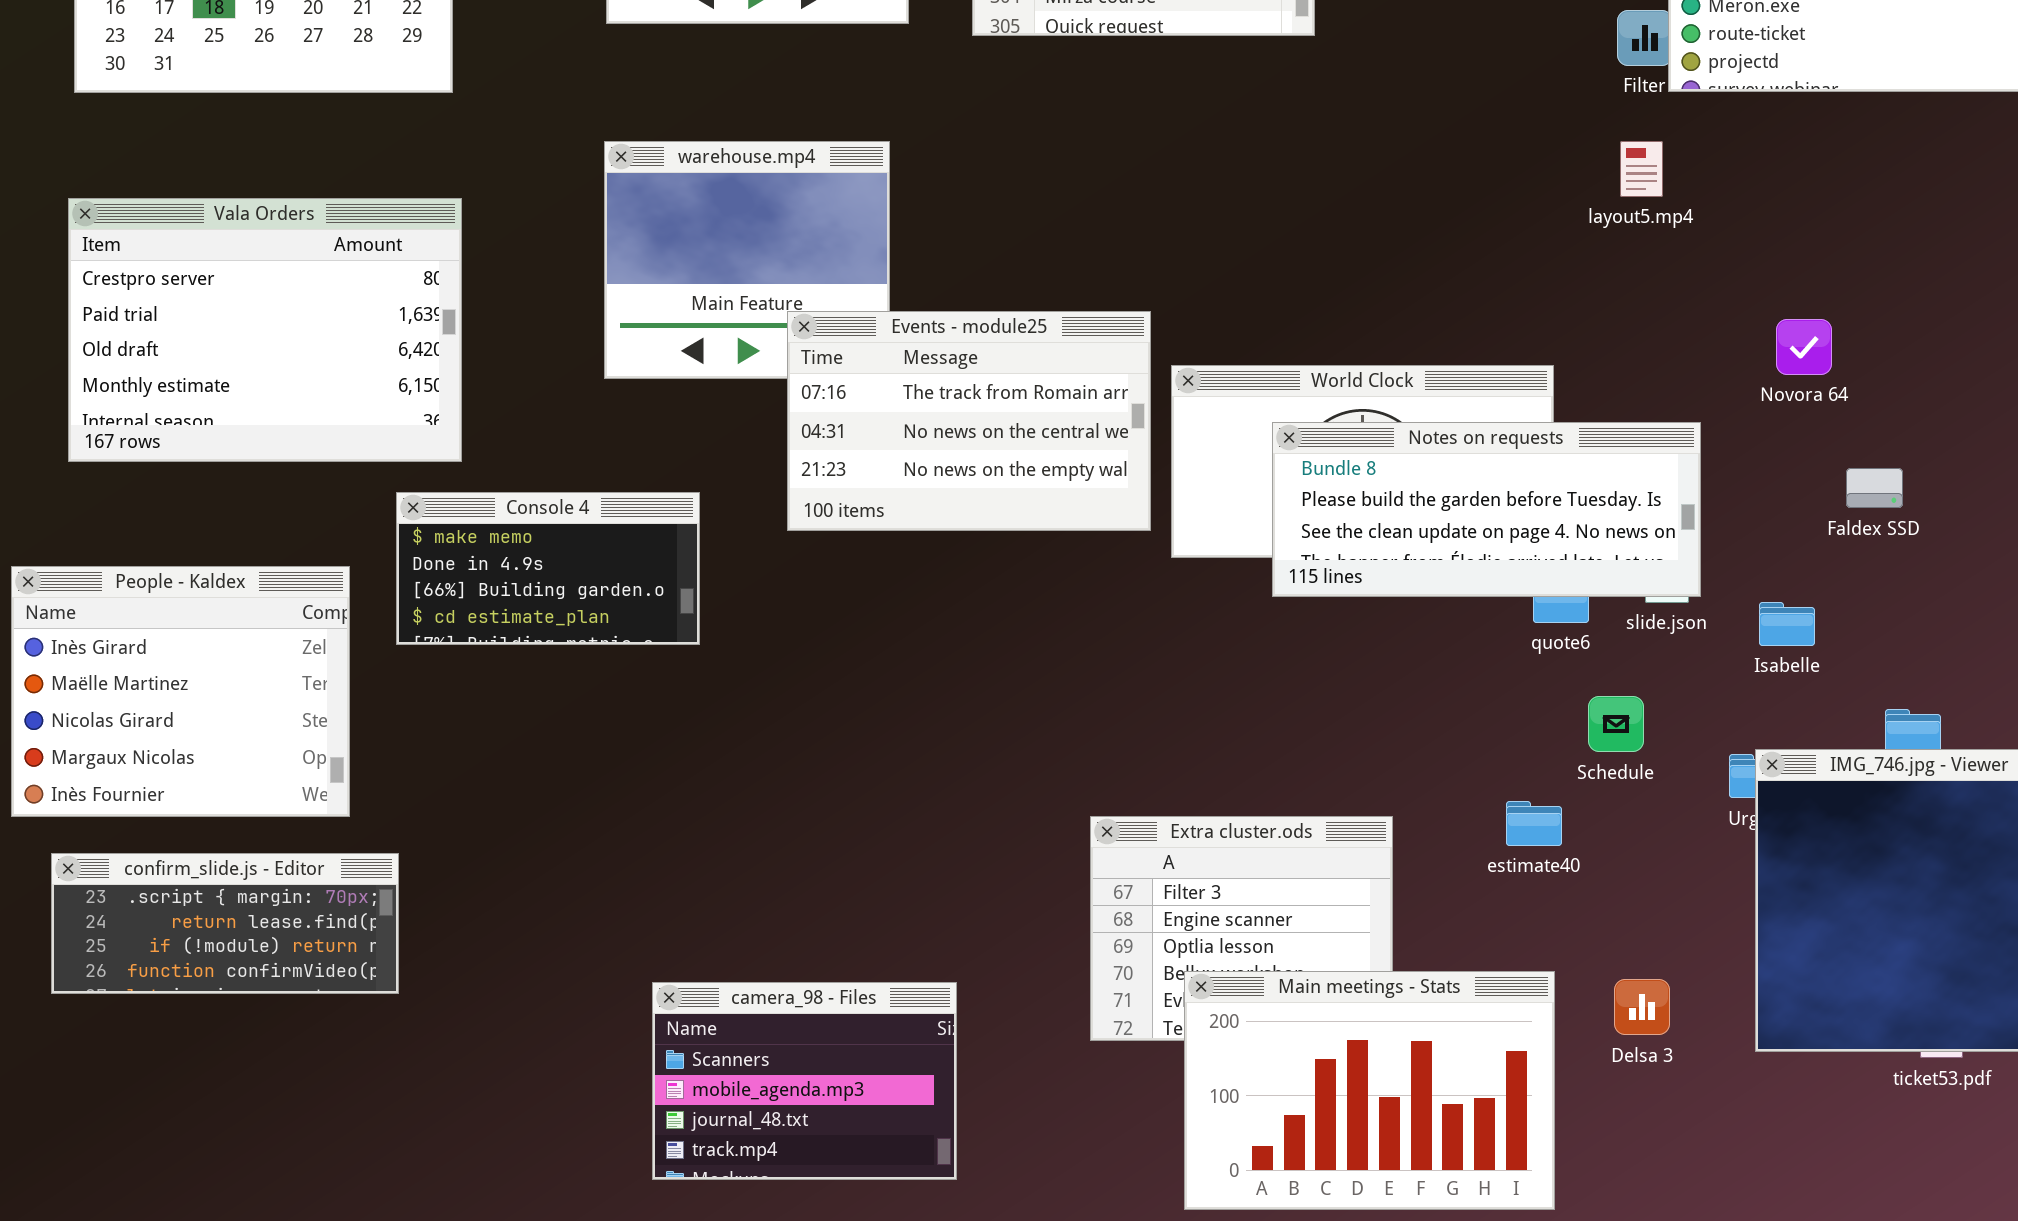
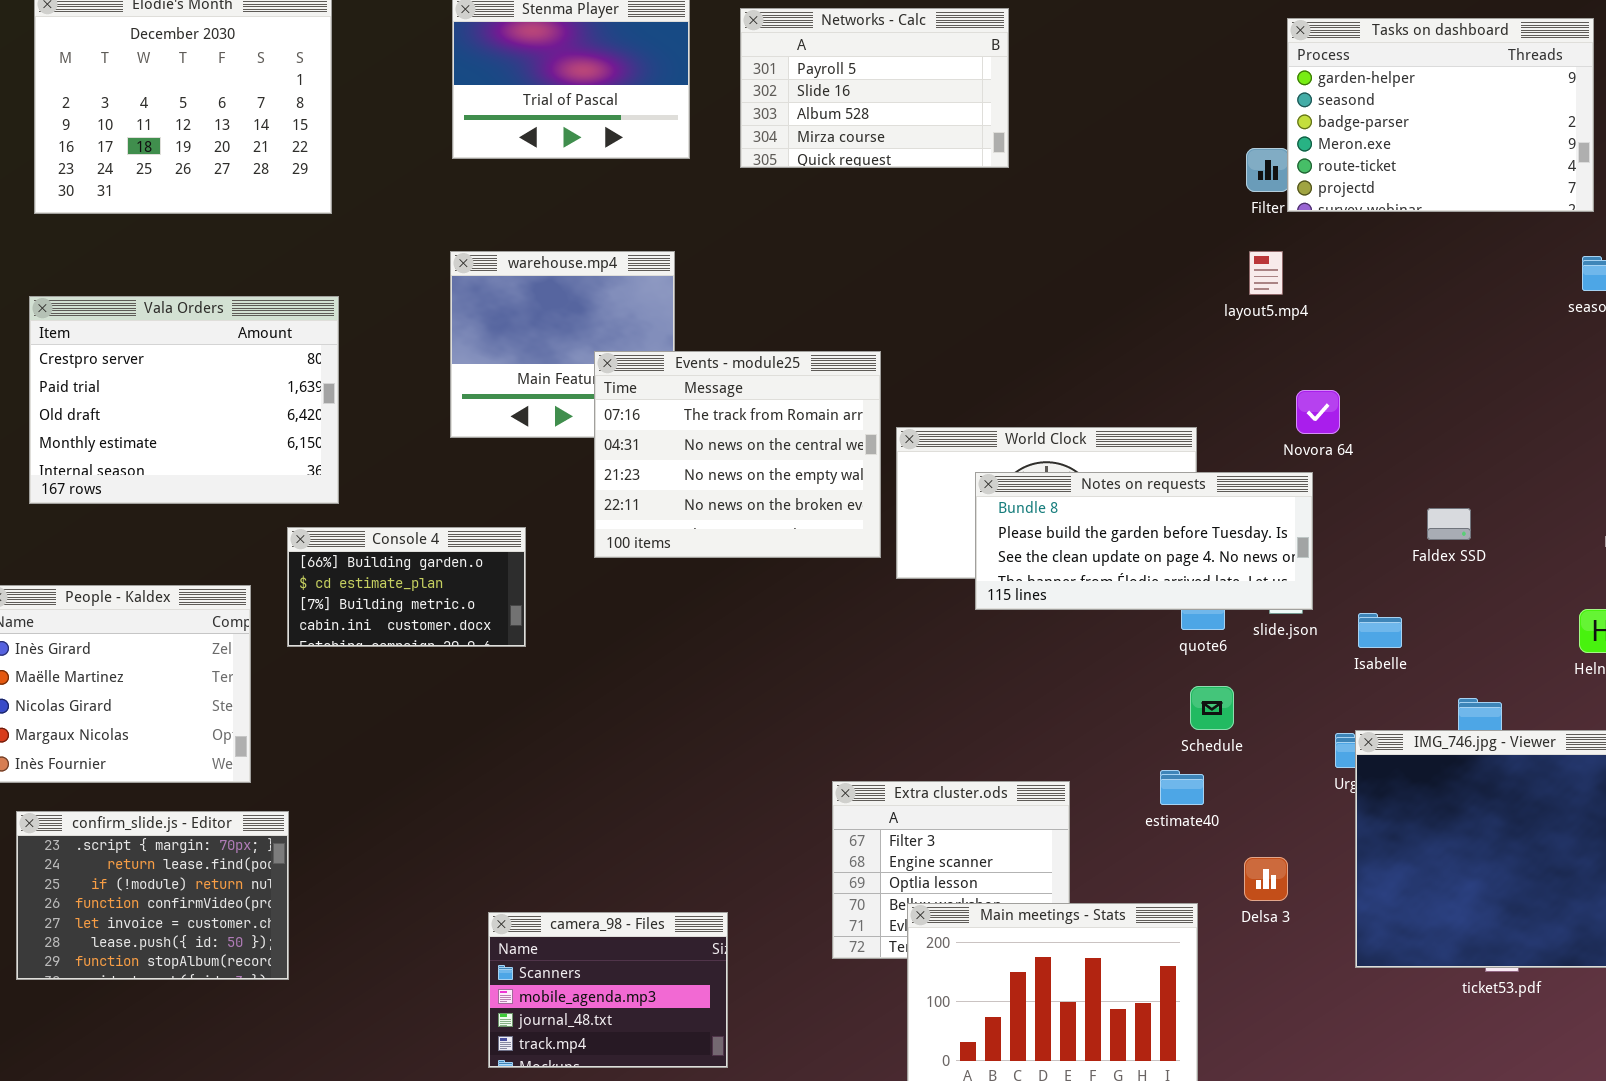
Events - module25: [787,311,1151,531] -> [594,351,881,558], resized
Novora 64: [1776,319,1832,375] -> [1296,390,1340,434], moved
Console 4: [396,492,700,645] -> [287,527,526,647], scrolled down 2 rows
Schedule: [1588,696,1644,752] -> [1190,686,1234,730], moved
confirm_slide.js - Editor: [51,853,399,994] -> [16,811,289,980], resized
Delsa 3: [1614,979,1670,1035] -> [1244,857,1288,901], moved

